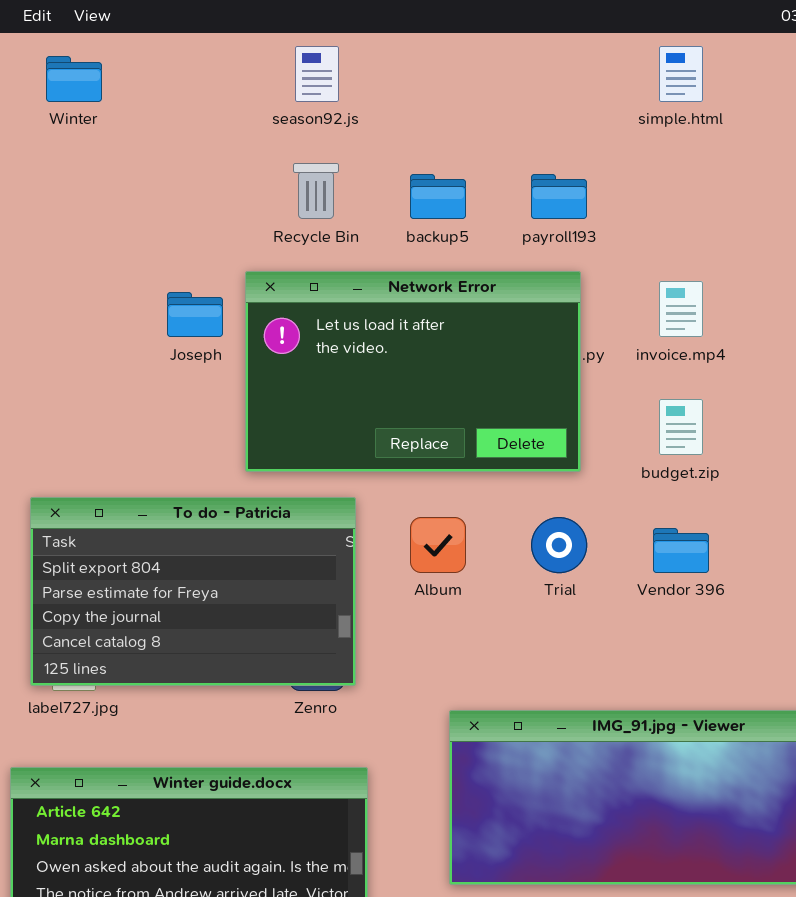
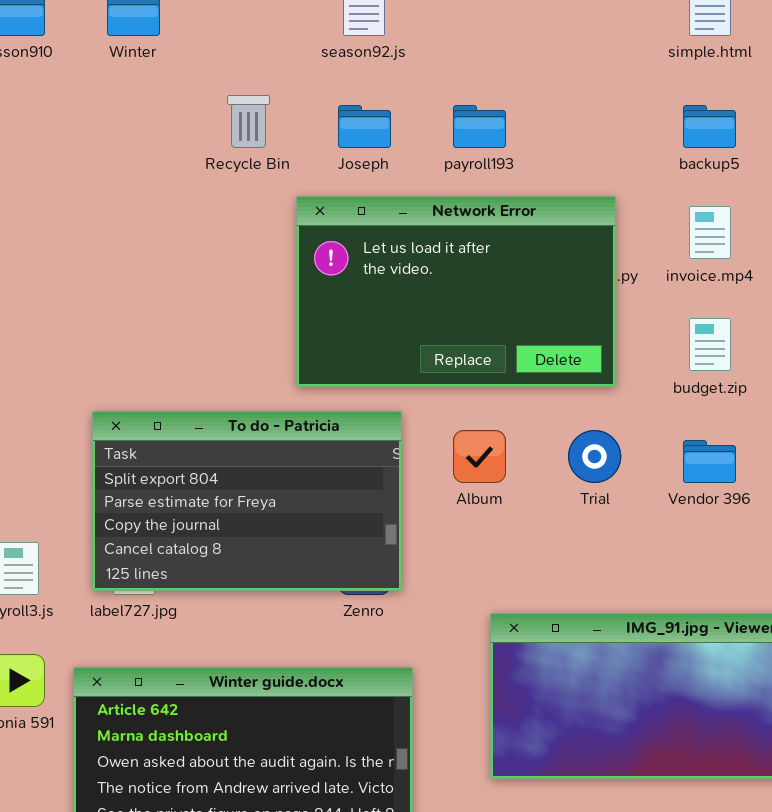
Recycle Bin: [293,163,339,219] -> [227,95,270,148], moved
backup5: [410,174,466,219] -> [683,105,736,148], moved
payroll193: [531,174,587,219] -> [453,105,506,148], moved
Joseph: [167,292,223,337] -> [338,105,391,148], moved

